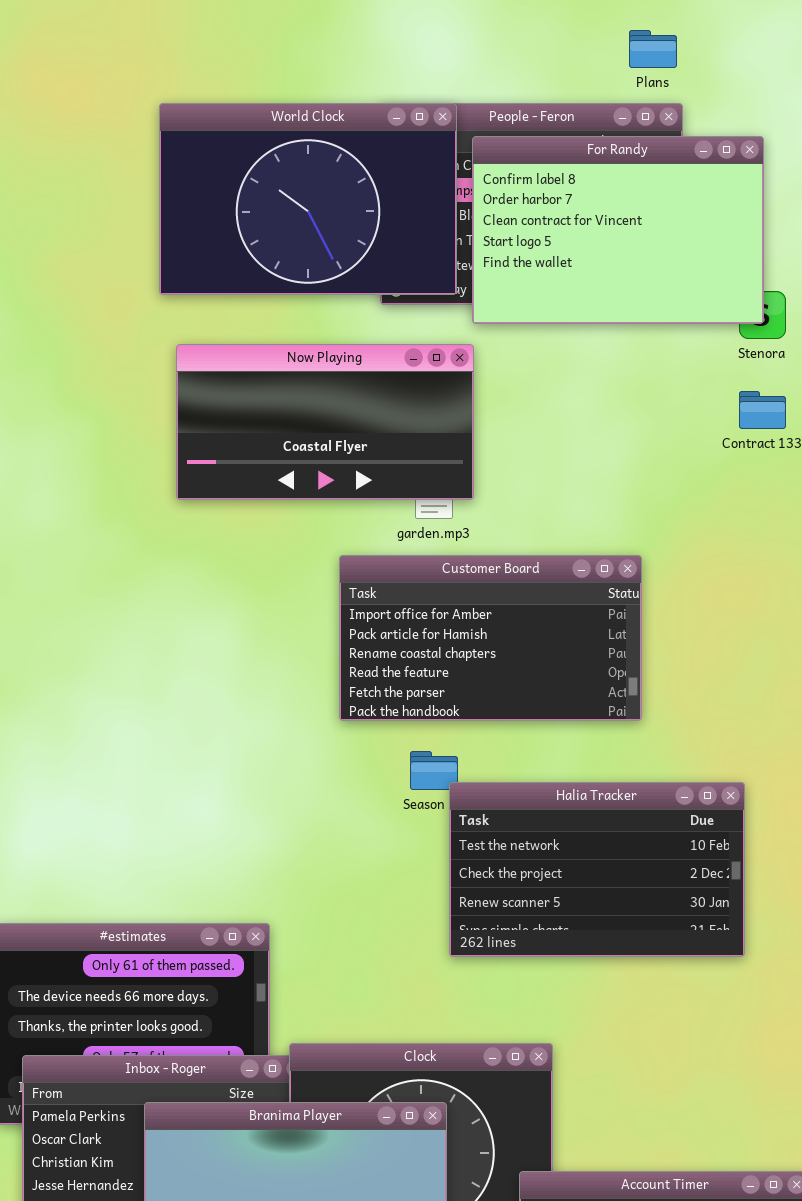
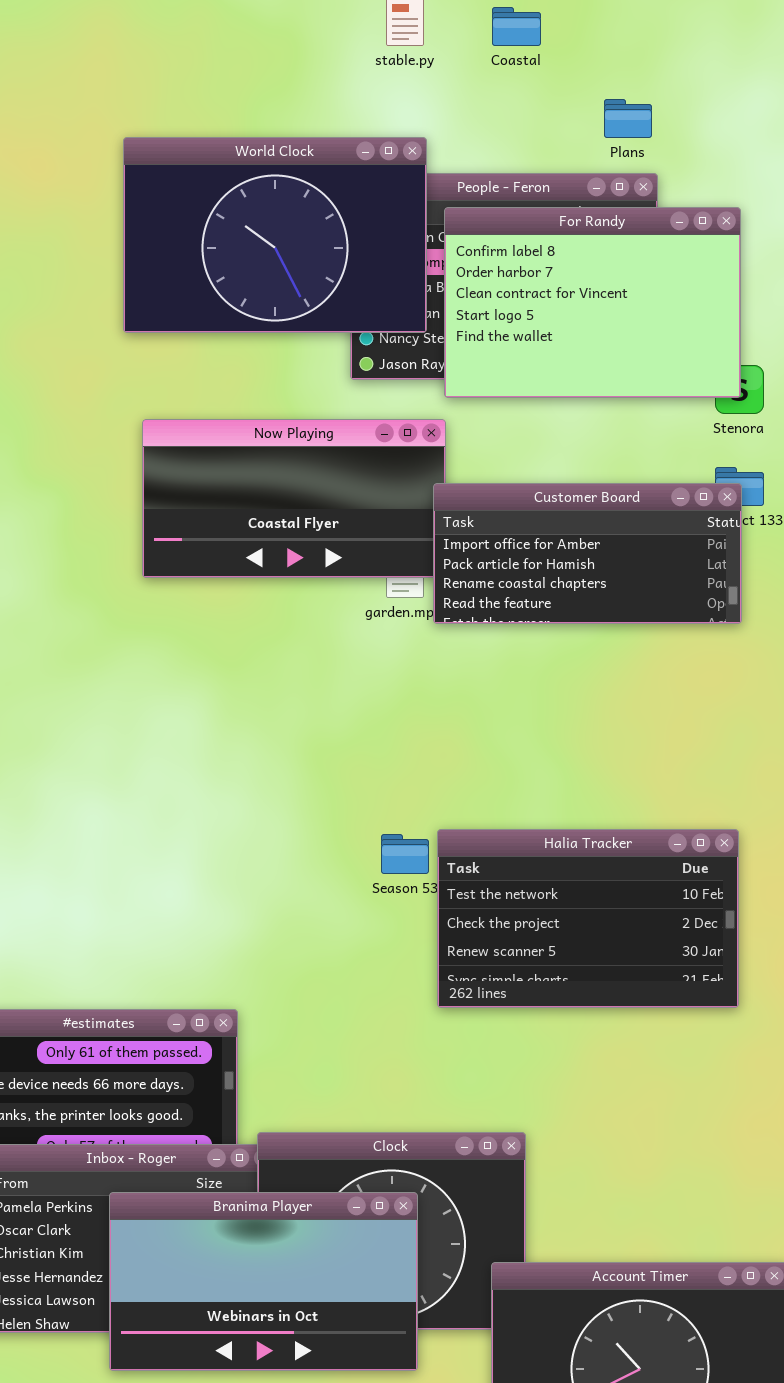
World Clock: [159,103,457,295] -> [123,137,427,333], moved
Customer Board: [339,555,642,721] -> [433,483,742,624], moved, resized
Halia Tracker: [449,782,745,957] -> [437,829,739,1008], moved

